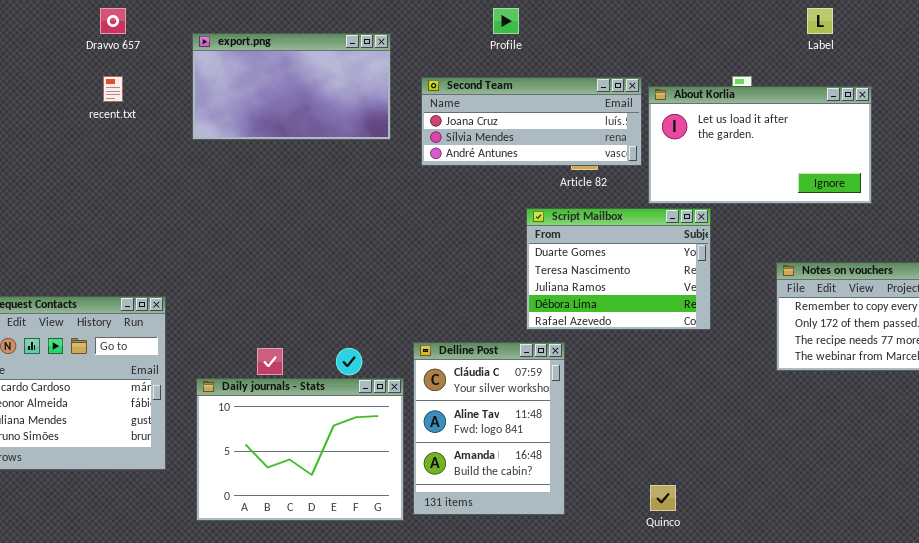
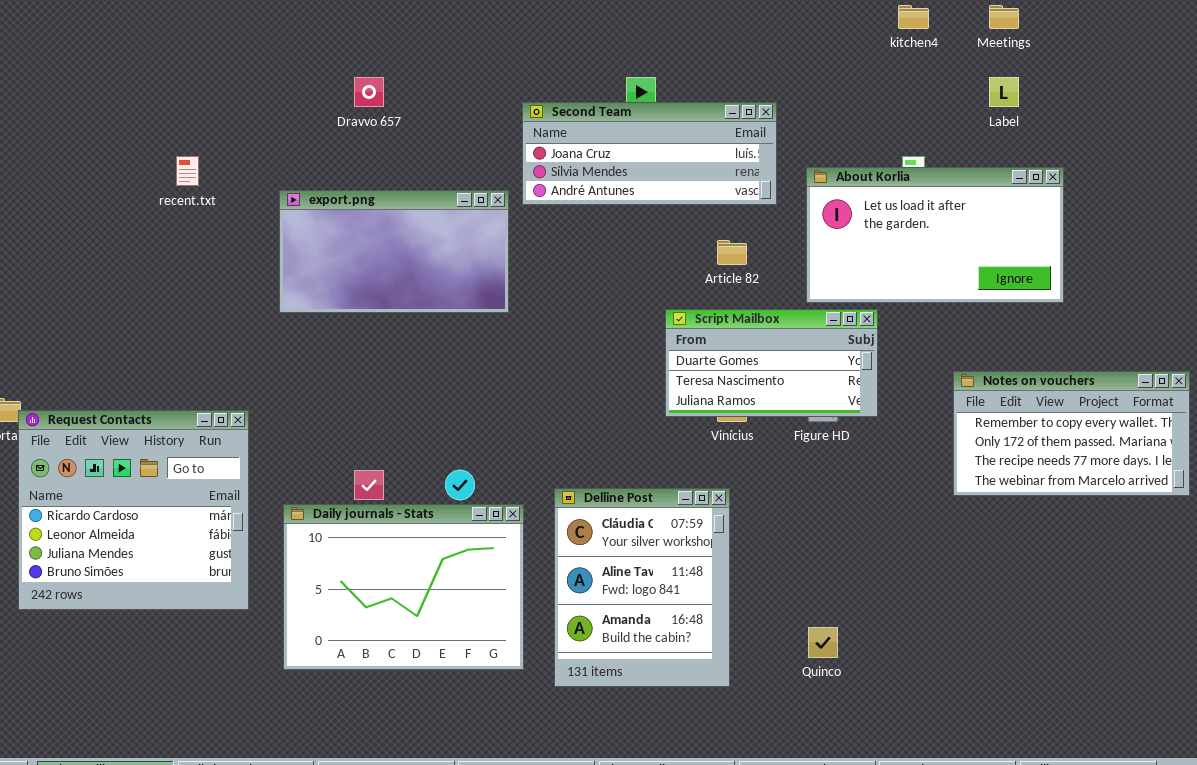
Dravvo 657: [100,8,126,34] -> [354,77,384,107], moved
export.png: [192,33,391,140] -> [279,190,509,313], moved
Second Team: [421,77,642,166] -> [522,102,777,205], moved
Script Mailbox: [526,208,711,330] -> [665,309,878,417], resized
Delline Post: [413,342,565,515] -> [554,488,730,687], moved

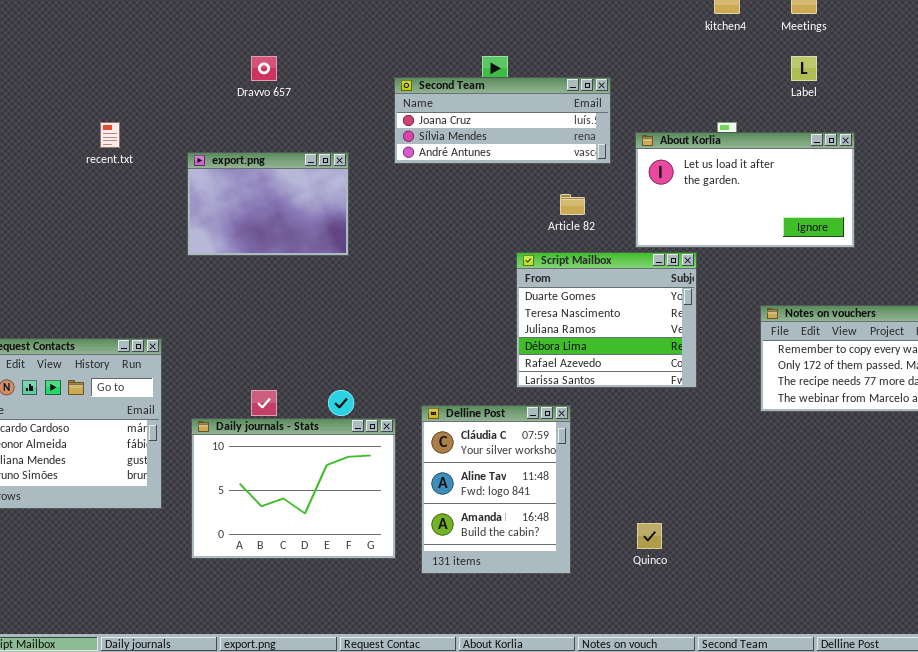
export.png: [279,190,509,313] -> [187,152,349,256], resized
Script Mailbox: [665,309,878,417] -> [516,252,697,388], resized

